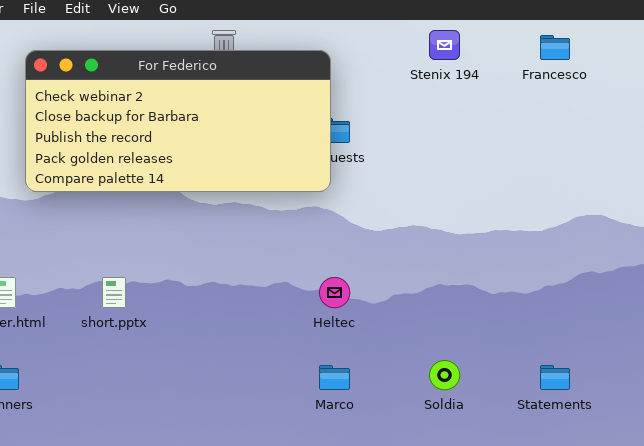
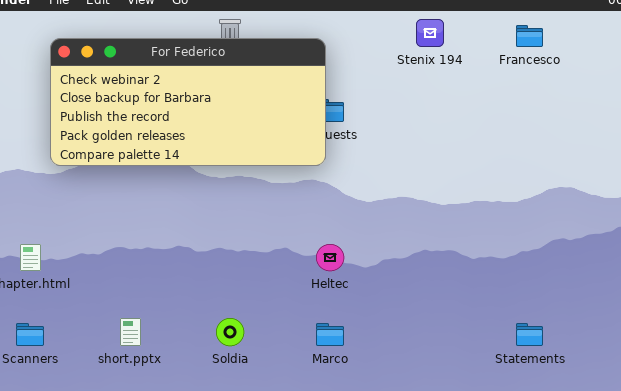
short.pptx: [102,277,126,308] -> [120,318,141,346], moved
Soldia: [429,360,460,390] -> [216,318,244,346], moved

